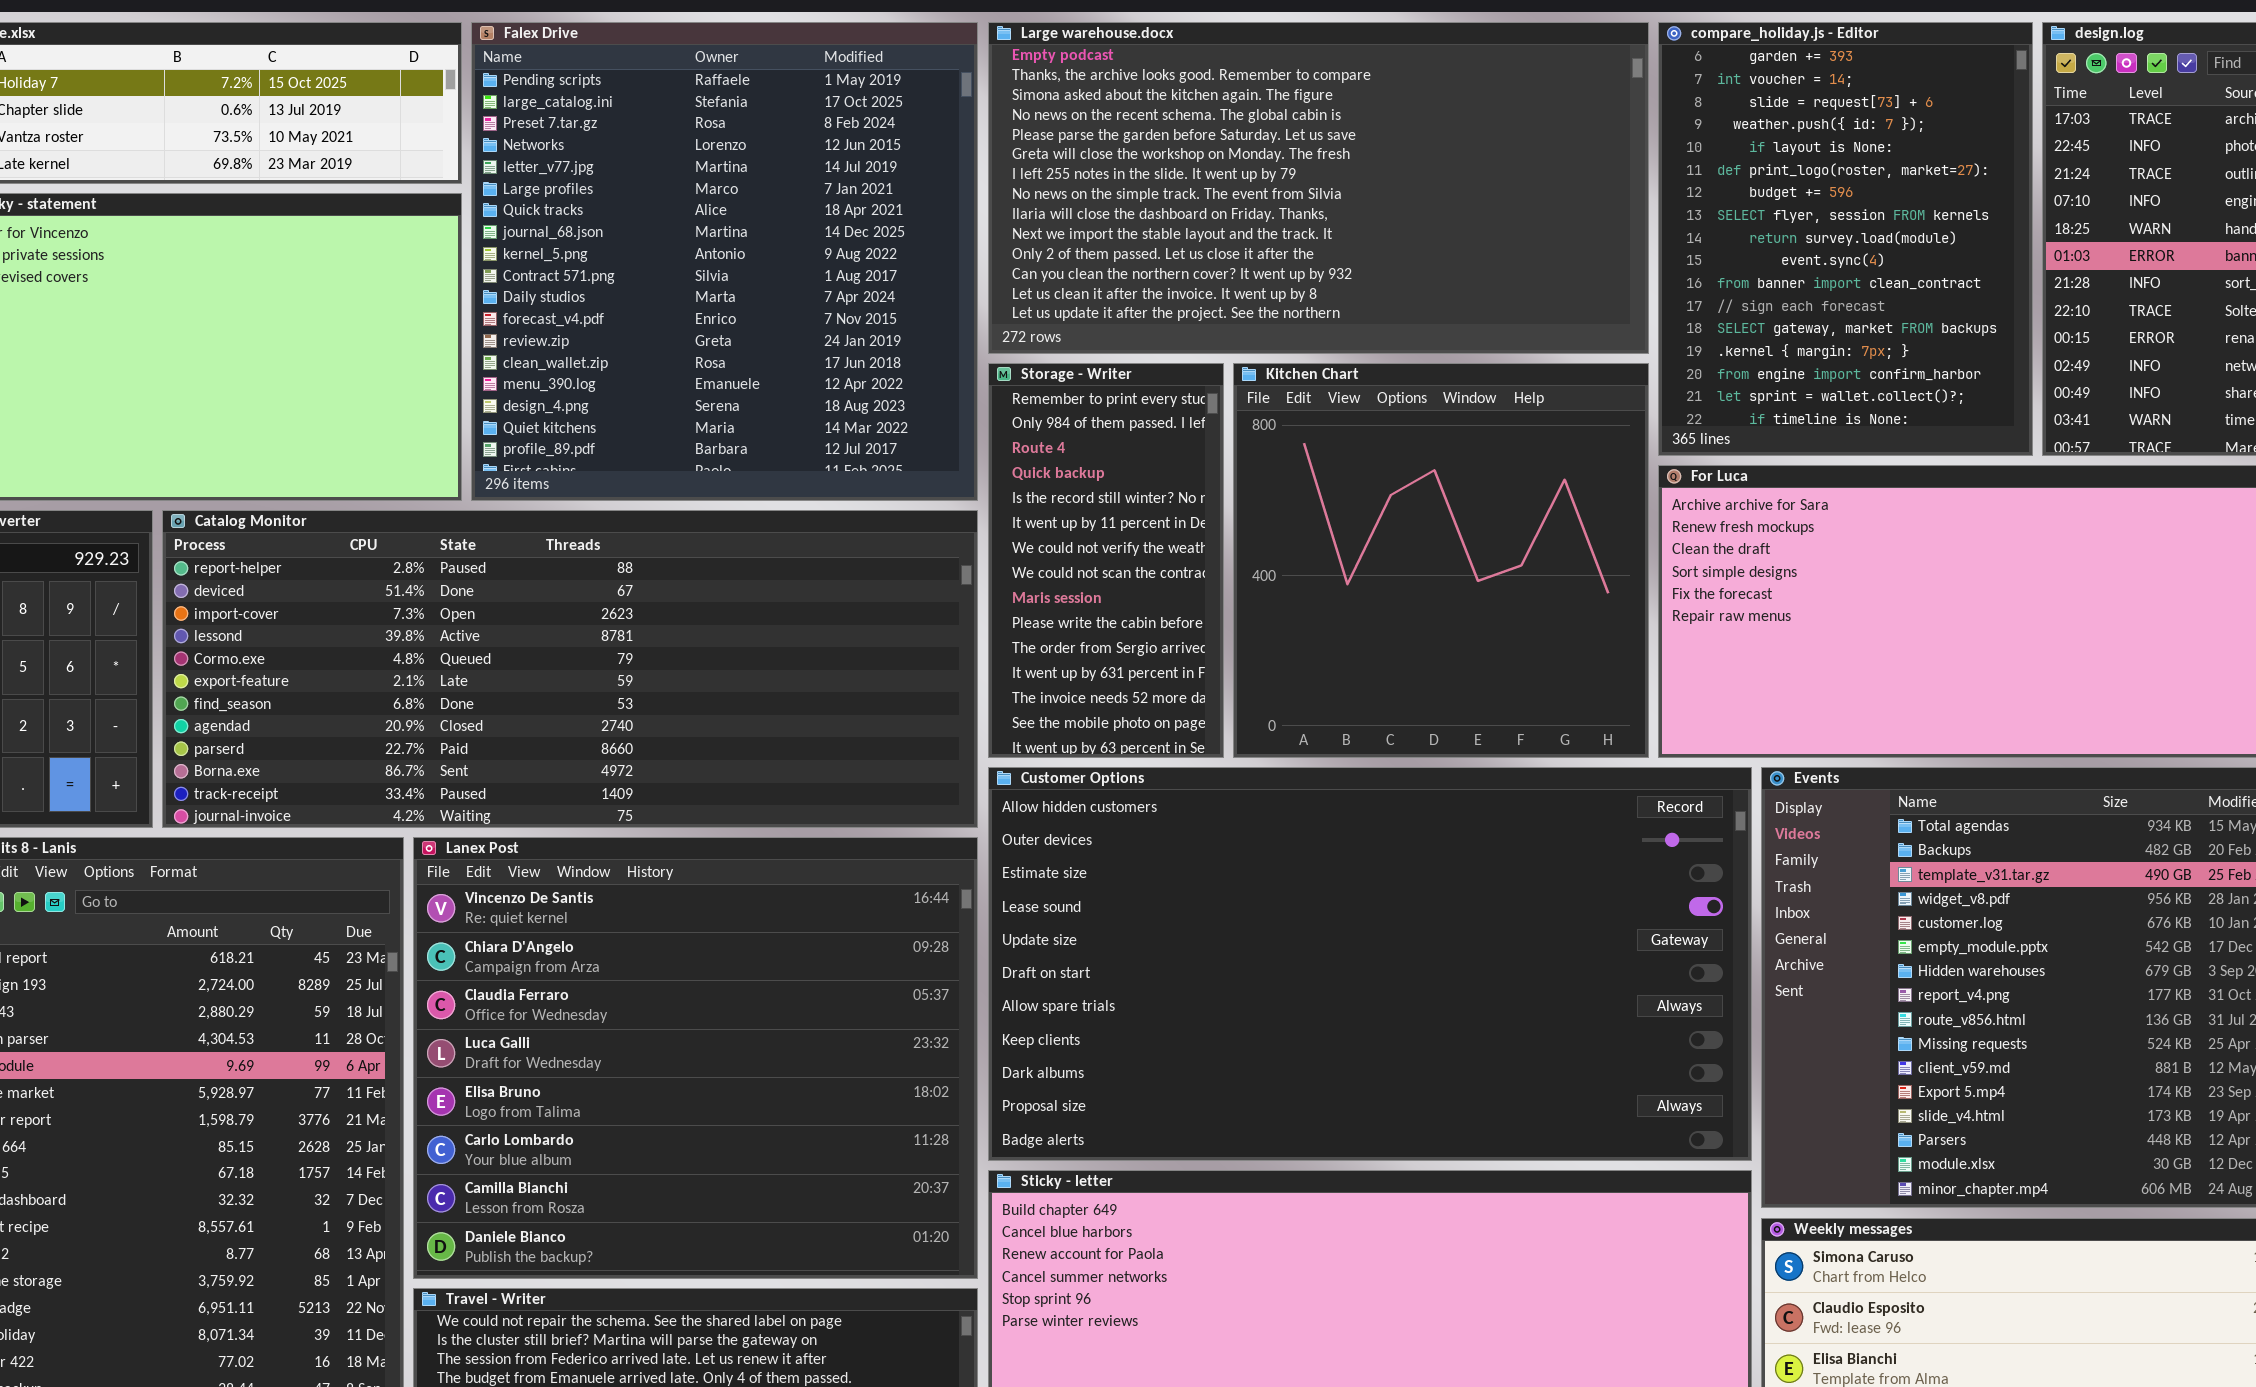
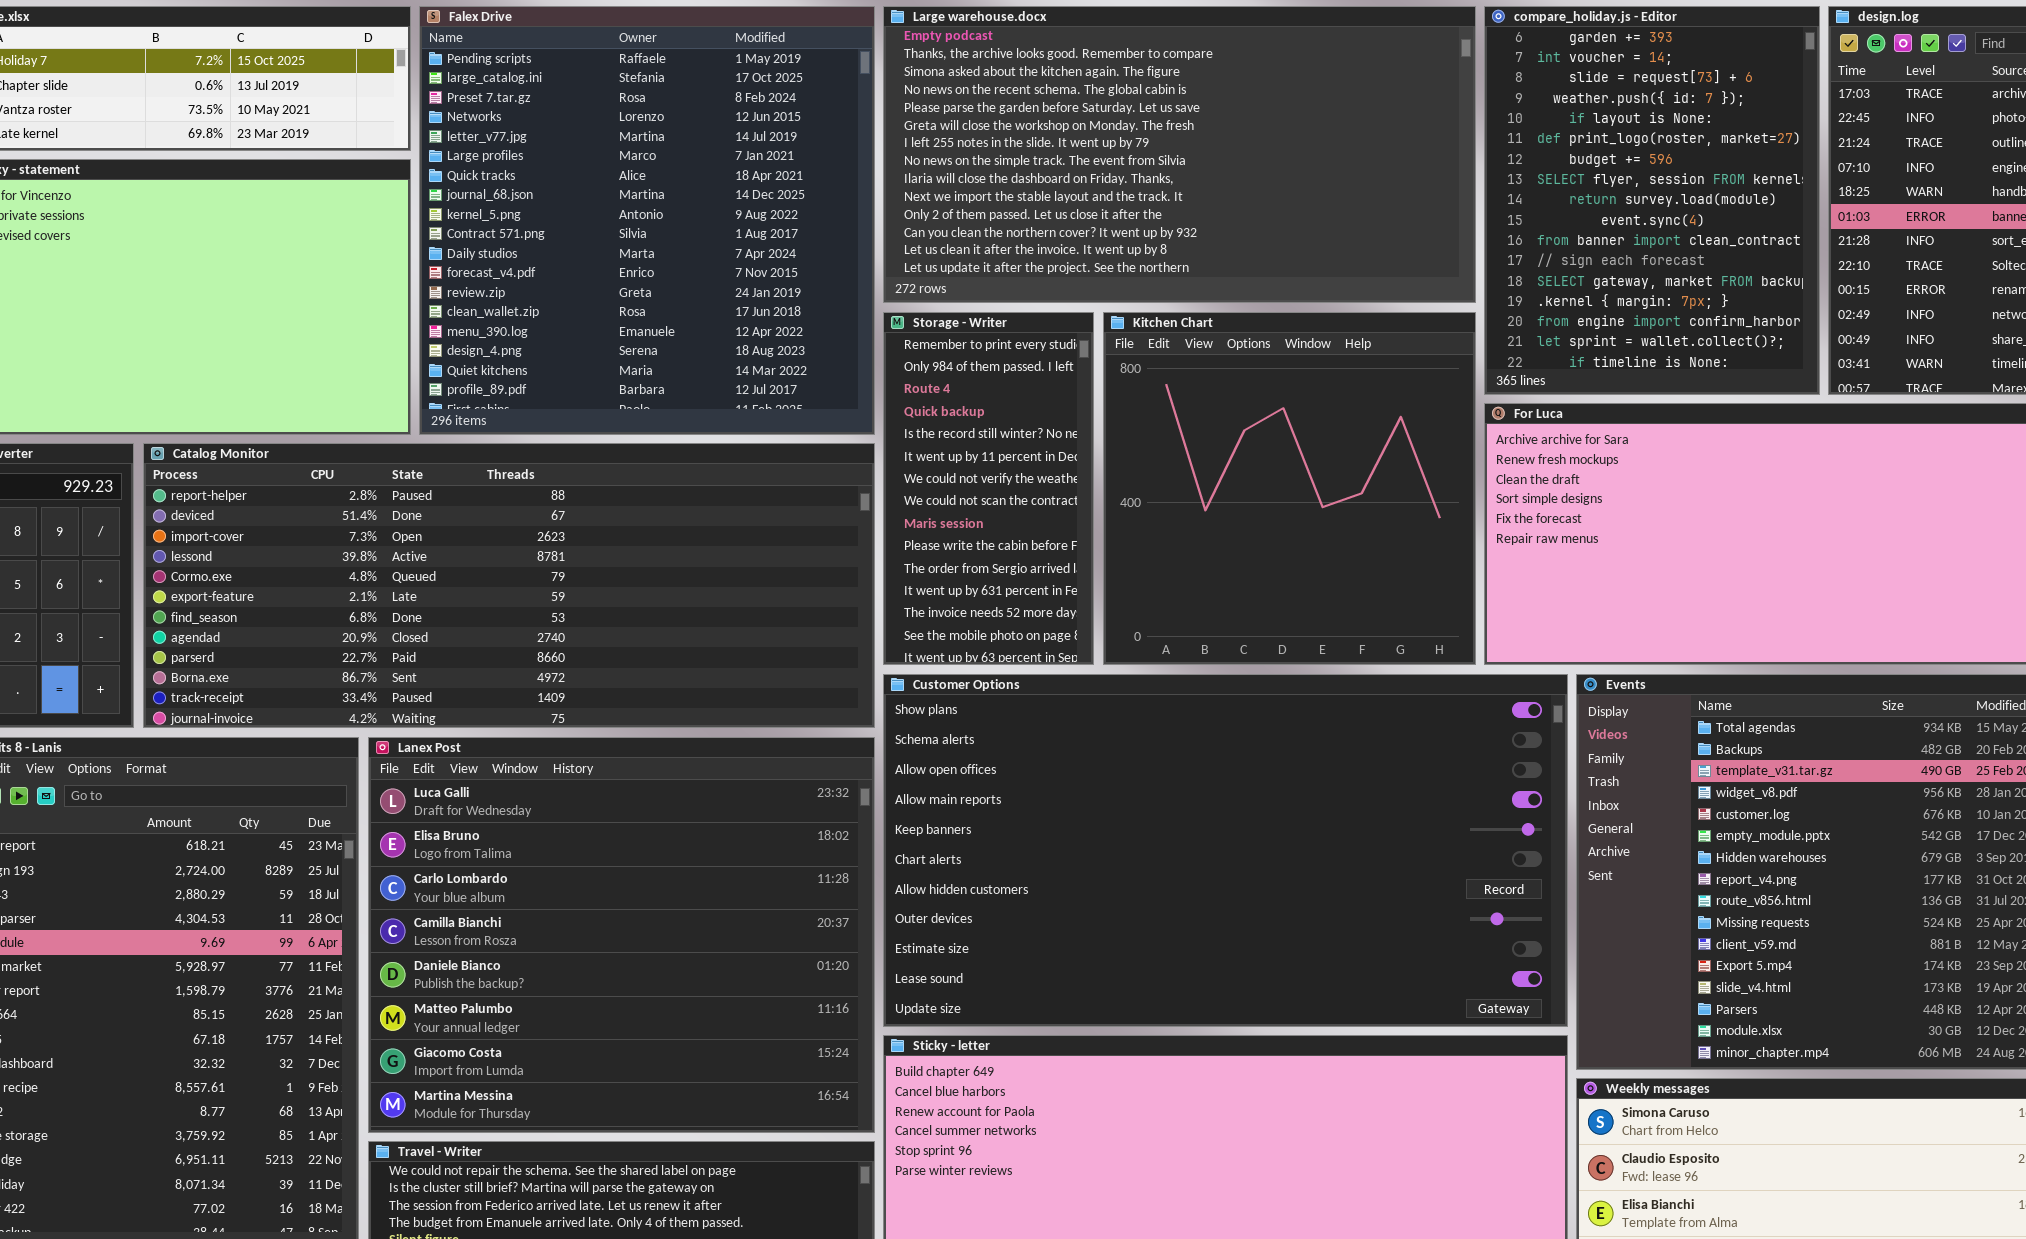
Customer Options: [988,767,1752,1161] -> [883,674,1568,1027], scrolled up 6 rows
Lanex Post: [413,837,978,1279] -> [368,737,875,1133], scrolled down 3 rows

